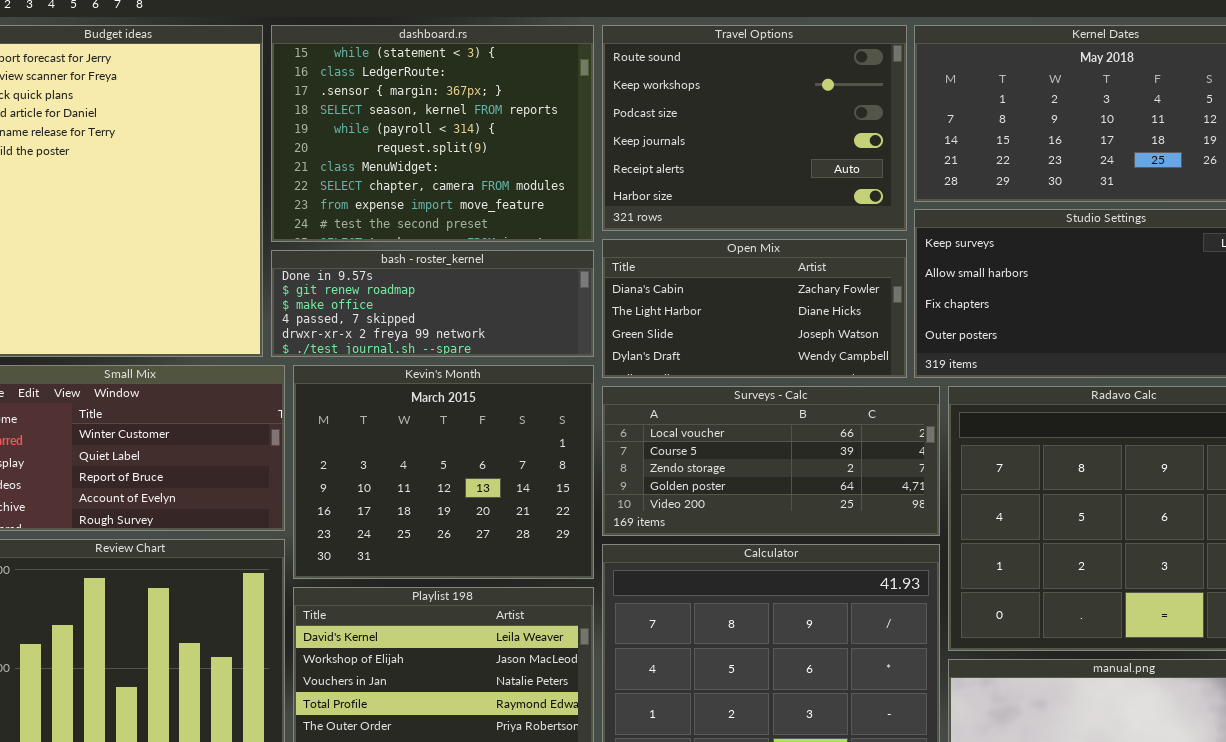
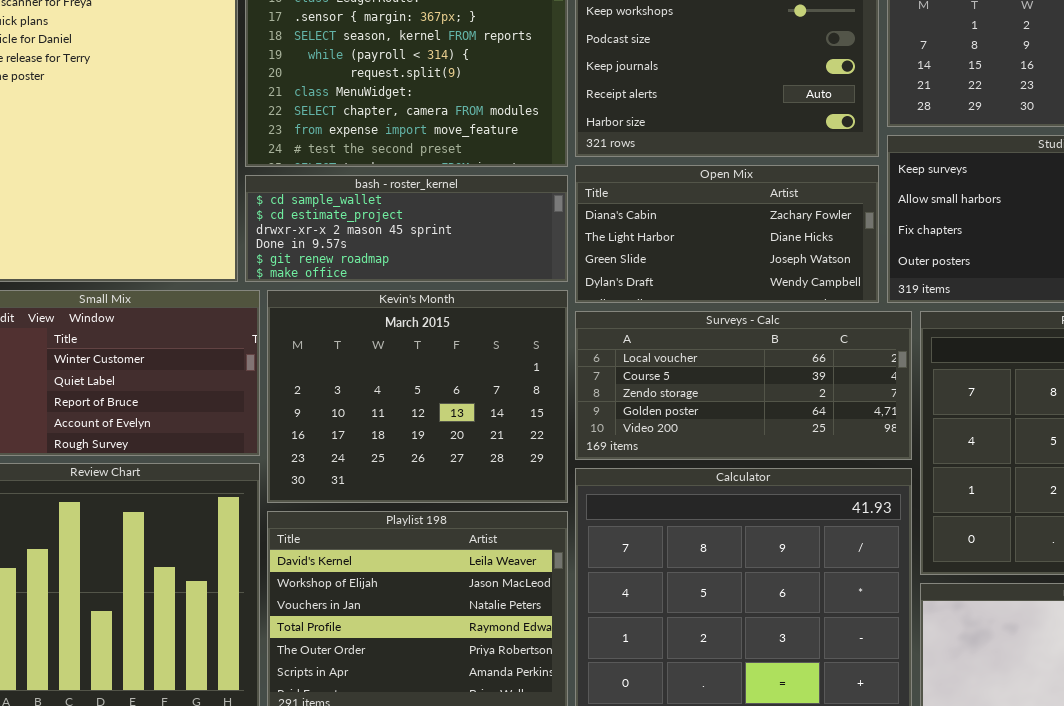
bash - roster_kernel: [271,250,594,357] -> [245,175,568,282], scrolled up 3 rows

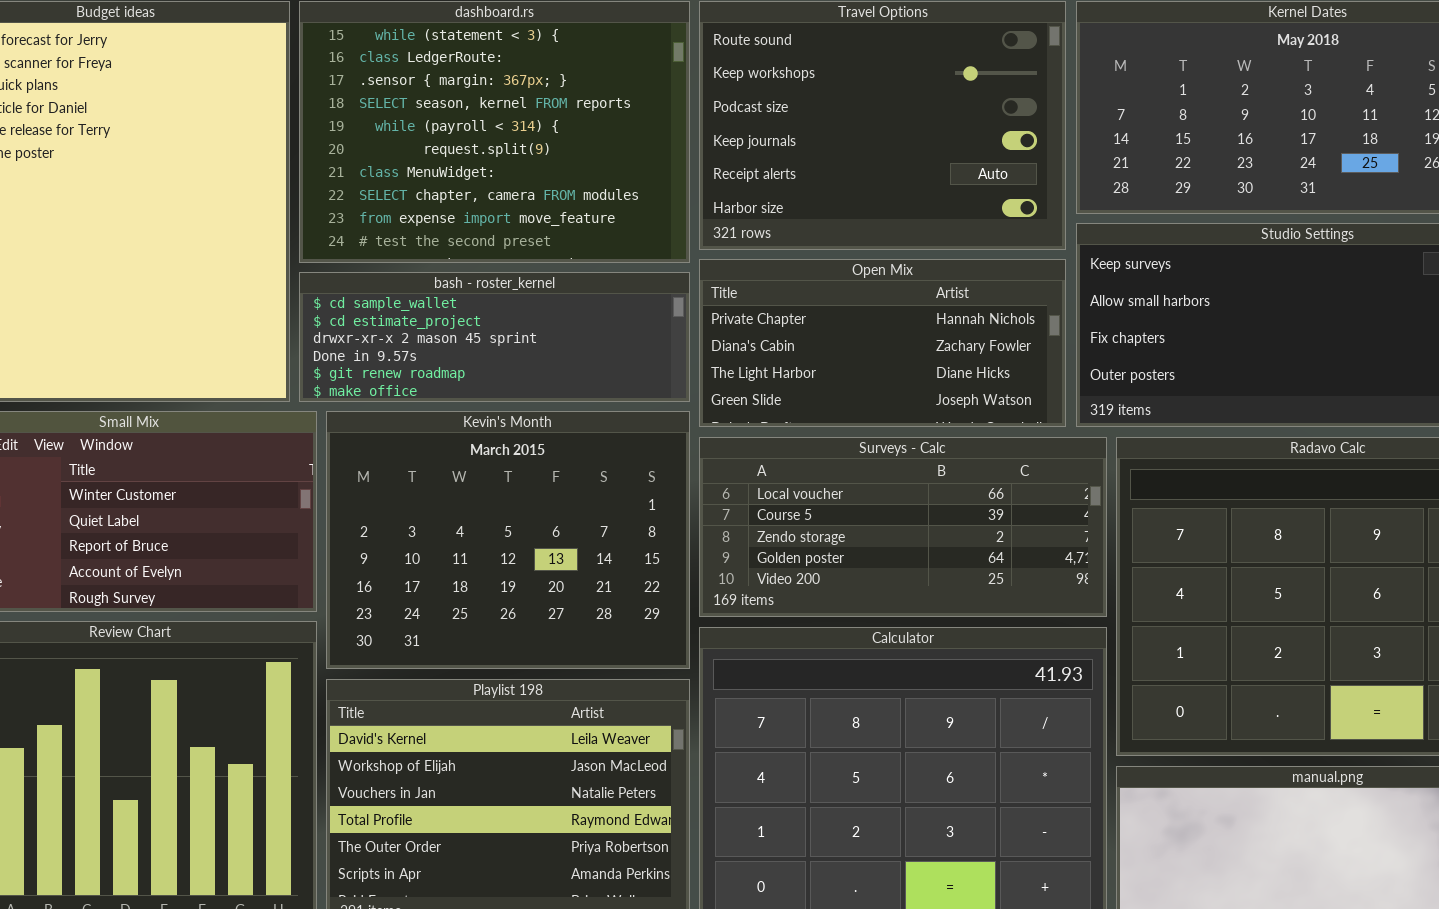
Open Mix: [575,165,879,303] -> [699,259,1066,427], scrolled up 1 row

